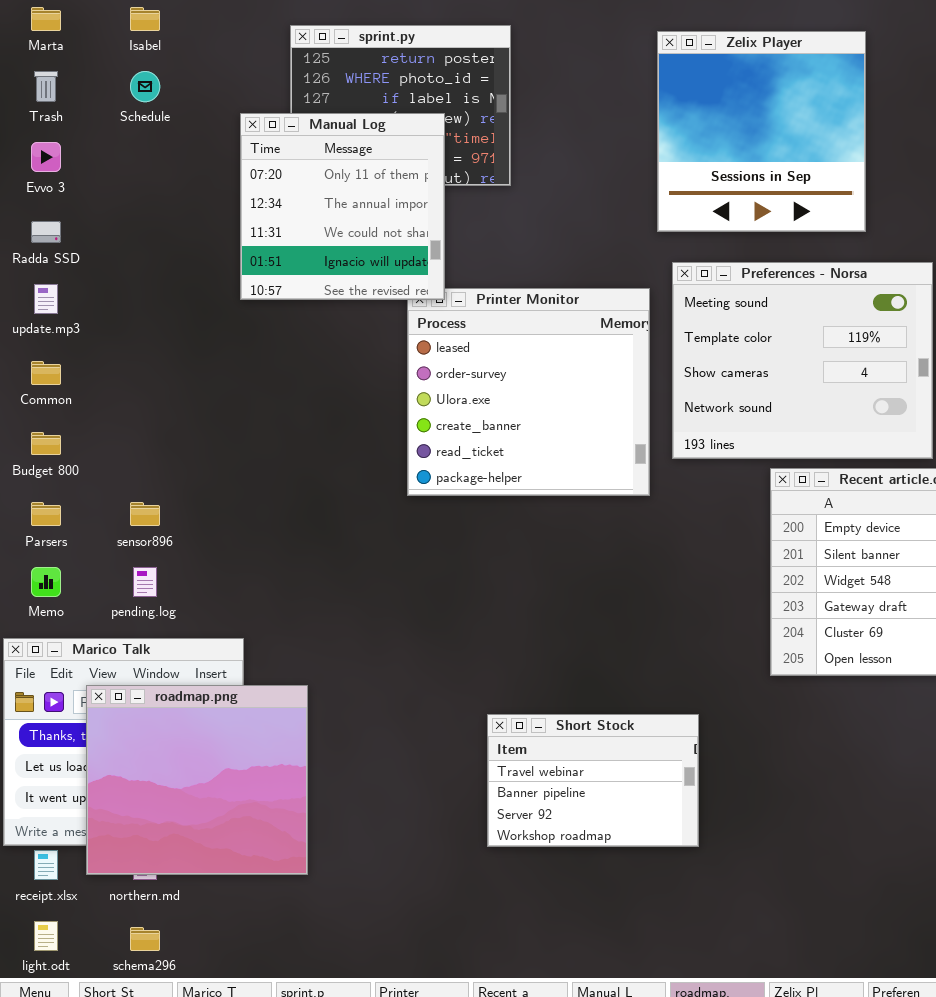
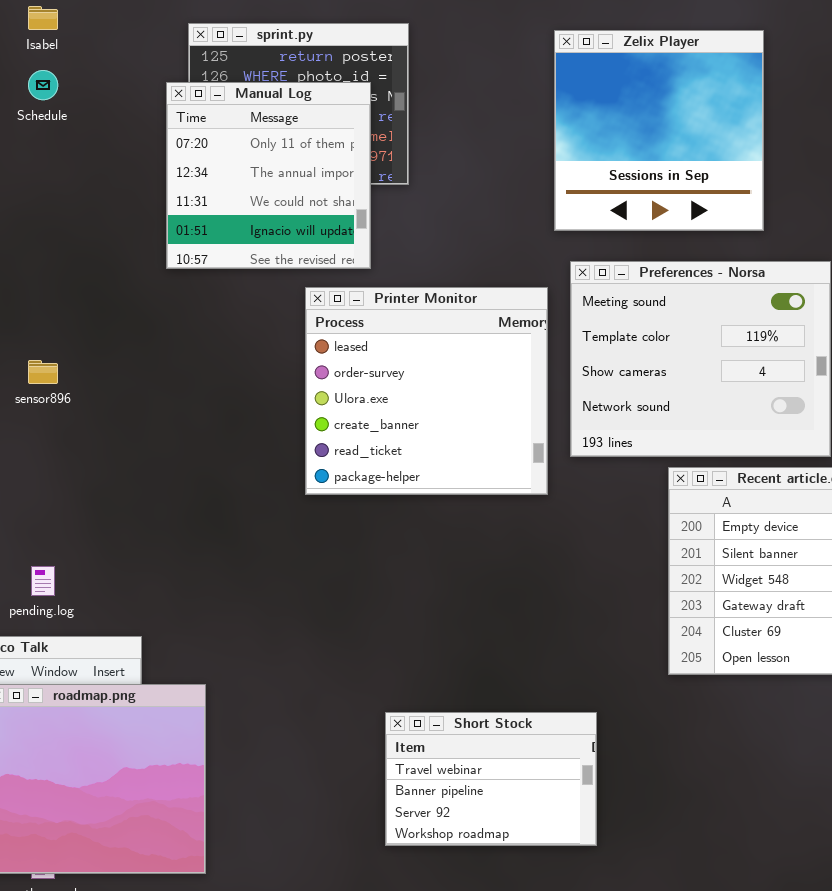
Manual Log: [240,113,445,300] -> [166,82,371,269], moved
sensor896: [130,502,160,526] -> [28,360,58,384], moved

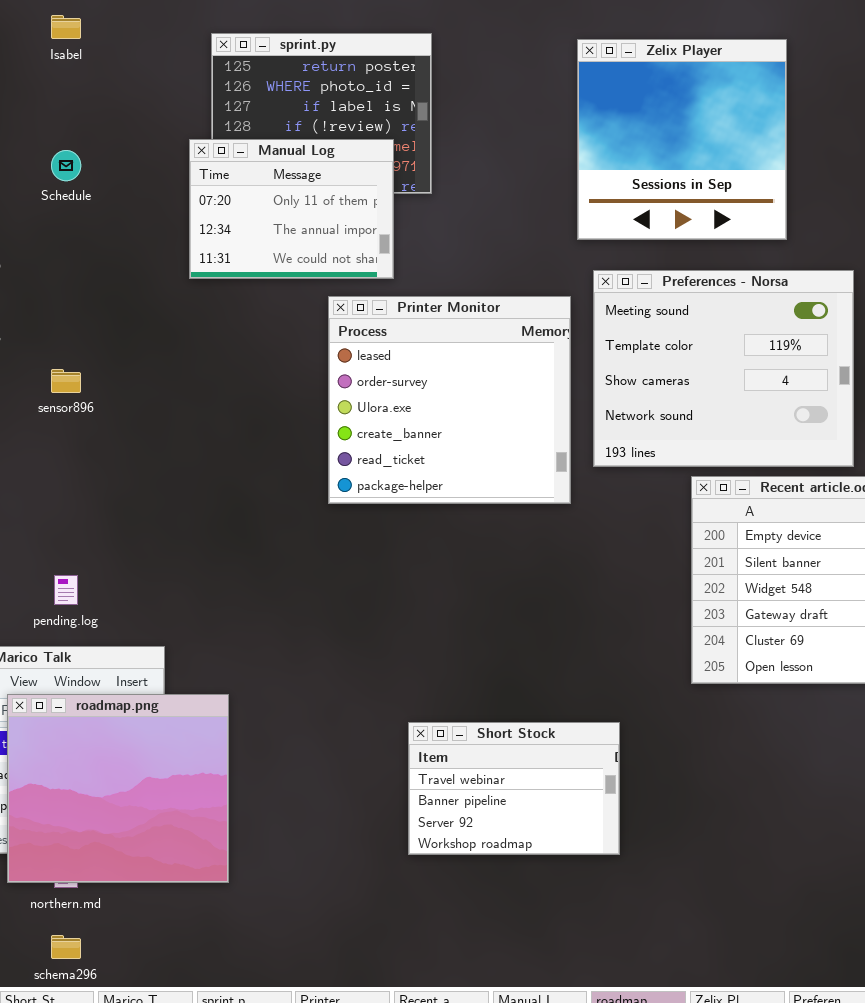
Schedule: [28,70,58,100] -> [51,150,81,181], moved
Manual Log: [166,82,371,269] -> [189,139,394,279], resized

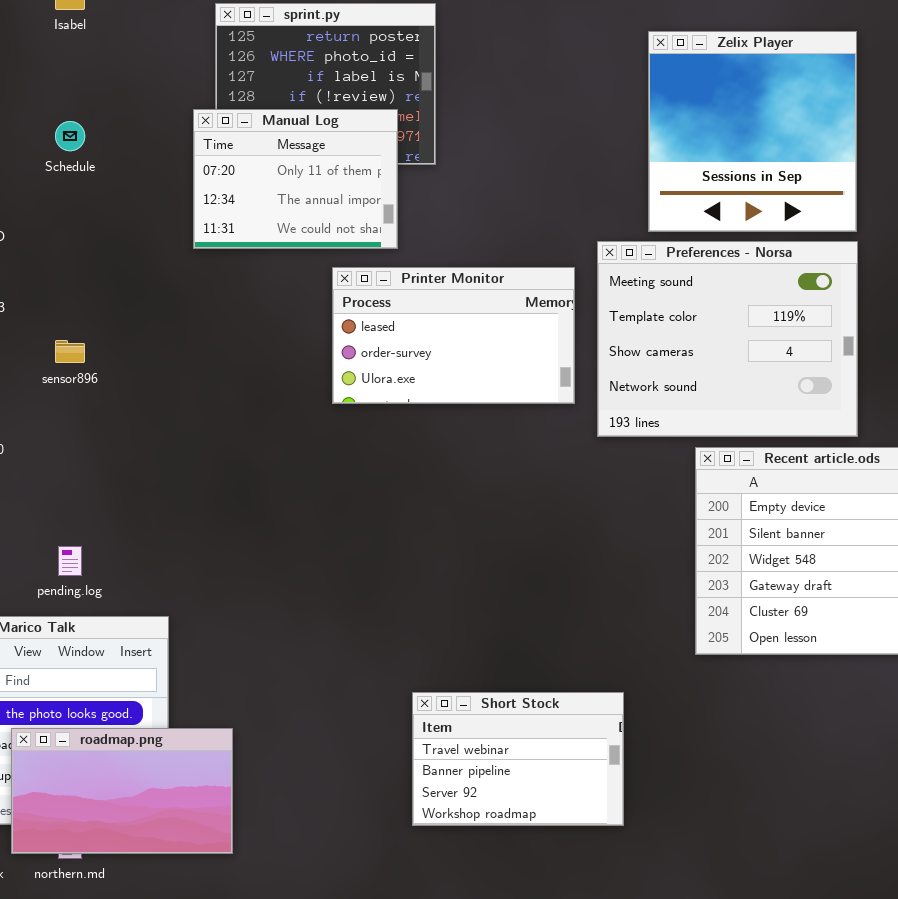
Zelix Player: [577,39,787,240] -> [648,31,857,232], moved
Printer Monitor: [328,296,571,504] -> [332,267,575,404], resized
roadmap.png: [7,694,229,883] -> [11,728,233,854], resized

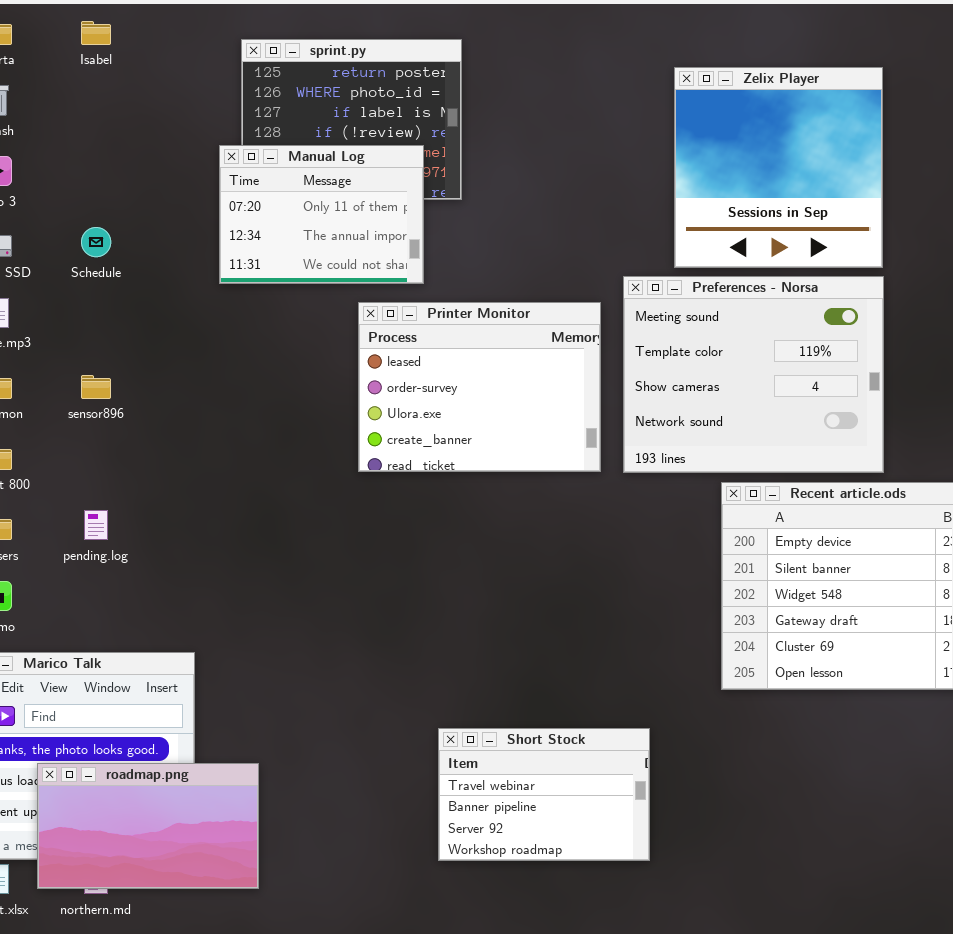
Schedule: [55,121,85,151] -> [81,227,111,257], moved
Printer Monitor: [332,267,575,404] -> [358,302,601,472], resized
pending.log: [58,546,82,576] -> [84,510,108,540], moved

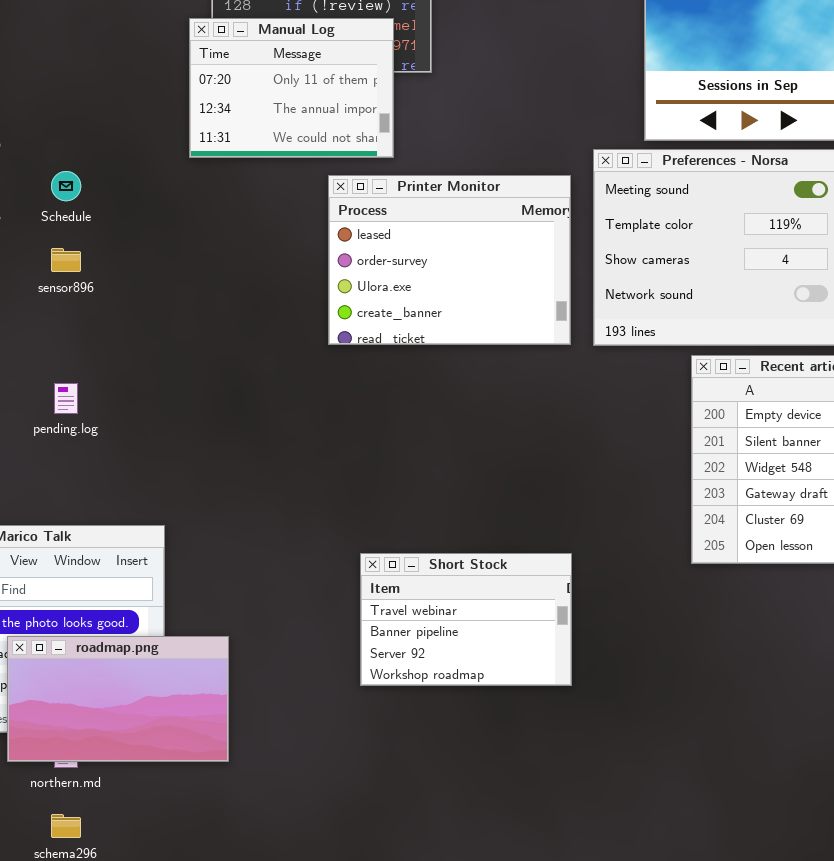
Schedule: [81,227,111,257] -> [51,171,81,201], moved
Short Stock: [438,728,650,861] -> [360,553,572,686], moved

